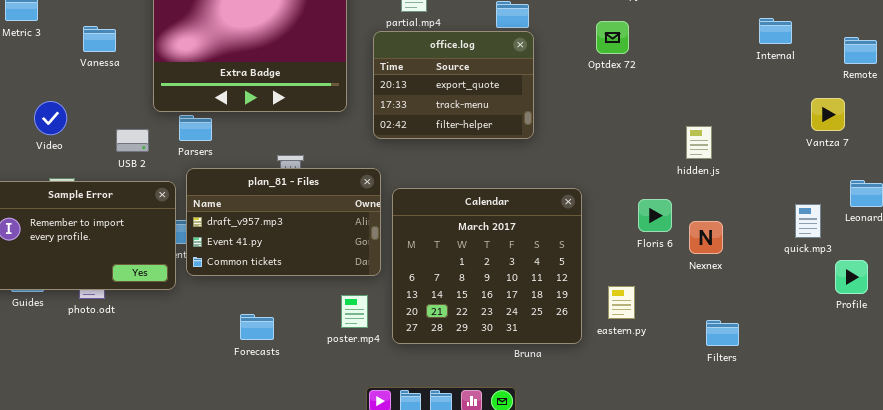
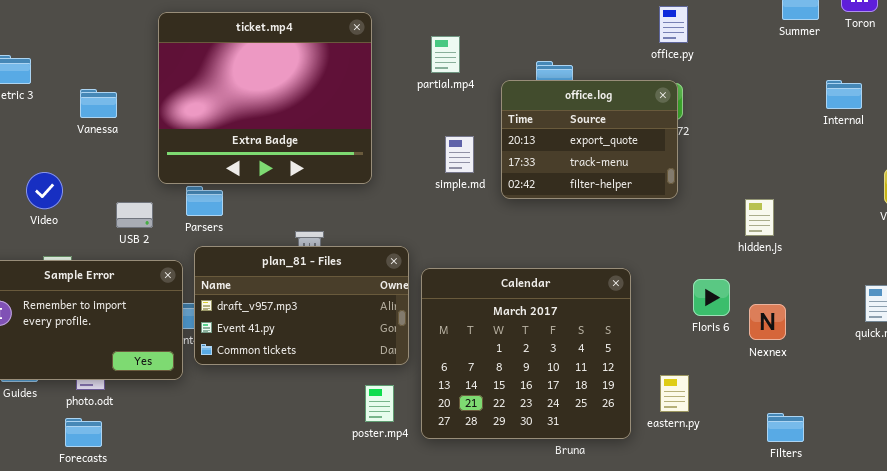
office.log: [373,31,534,139] -> [501,80,678,199], moved
Forecasts: [240,314,274,340] -> [65,418,102,447], moved

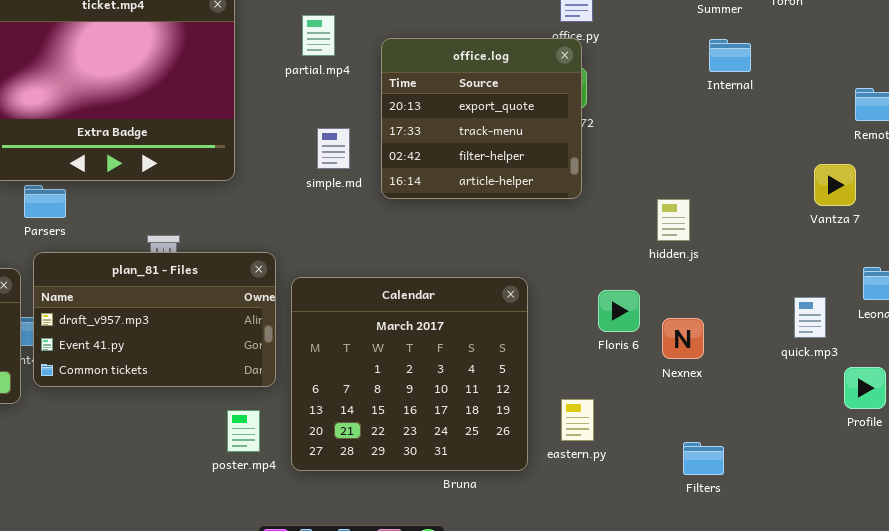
office.log: [501,80,678,199] -> [381,38,582,199], resized
Internal: [826,80,862,109] -> [709,39,751,72], moved

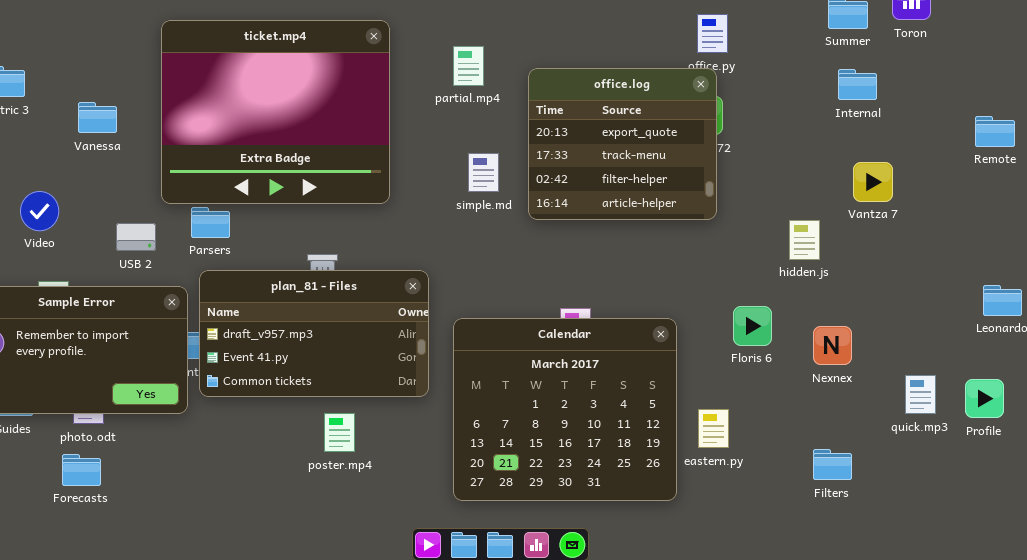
Vantza 7: [814,164,856,206] -> [853,162,893,202], moved
Calendar: [291,277,528,471] -> [453,318,677,501], moved
quick.mp3: [794,297,826,338] -> [905,375,936,414], moved
Nexnex: [662,318,704,359] -> [813,326,852,365], moved
poster.mp4: [227,410,260,452] -> [324,413,355,452], moved

